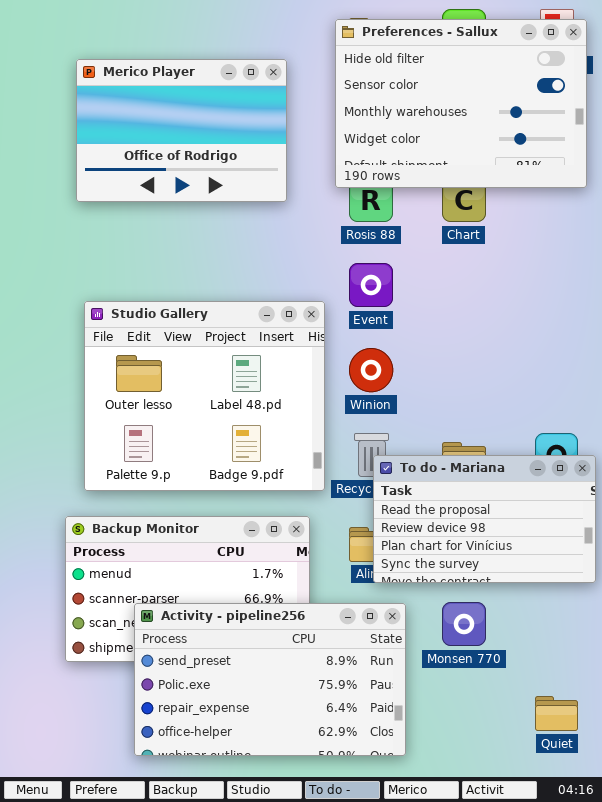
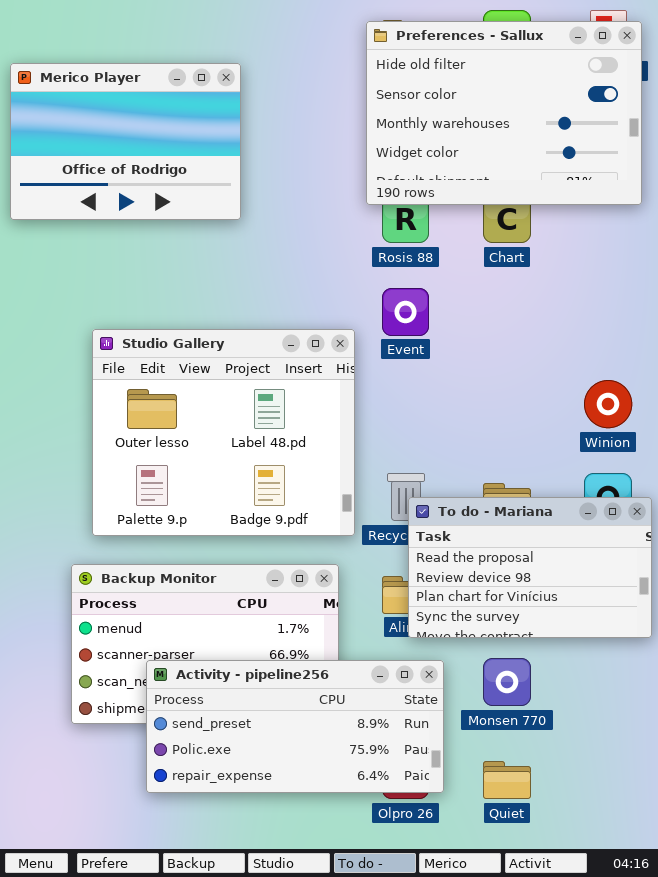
Merico Player: [76,59,287,202] -> [10,63,241,220], moved
Winion: [349,348,393,392] -> [584,380,632,428], moved
Activity - pipeline256: [134,603,406,756] -> [146,660,444,793], resized
Quiet: [535,696,578,731] -> [483,761,531,799], moved

